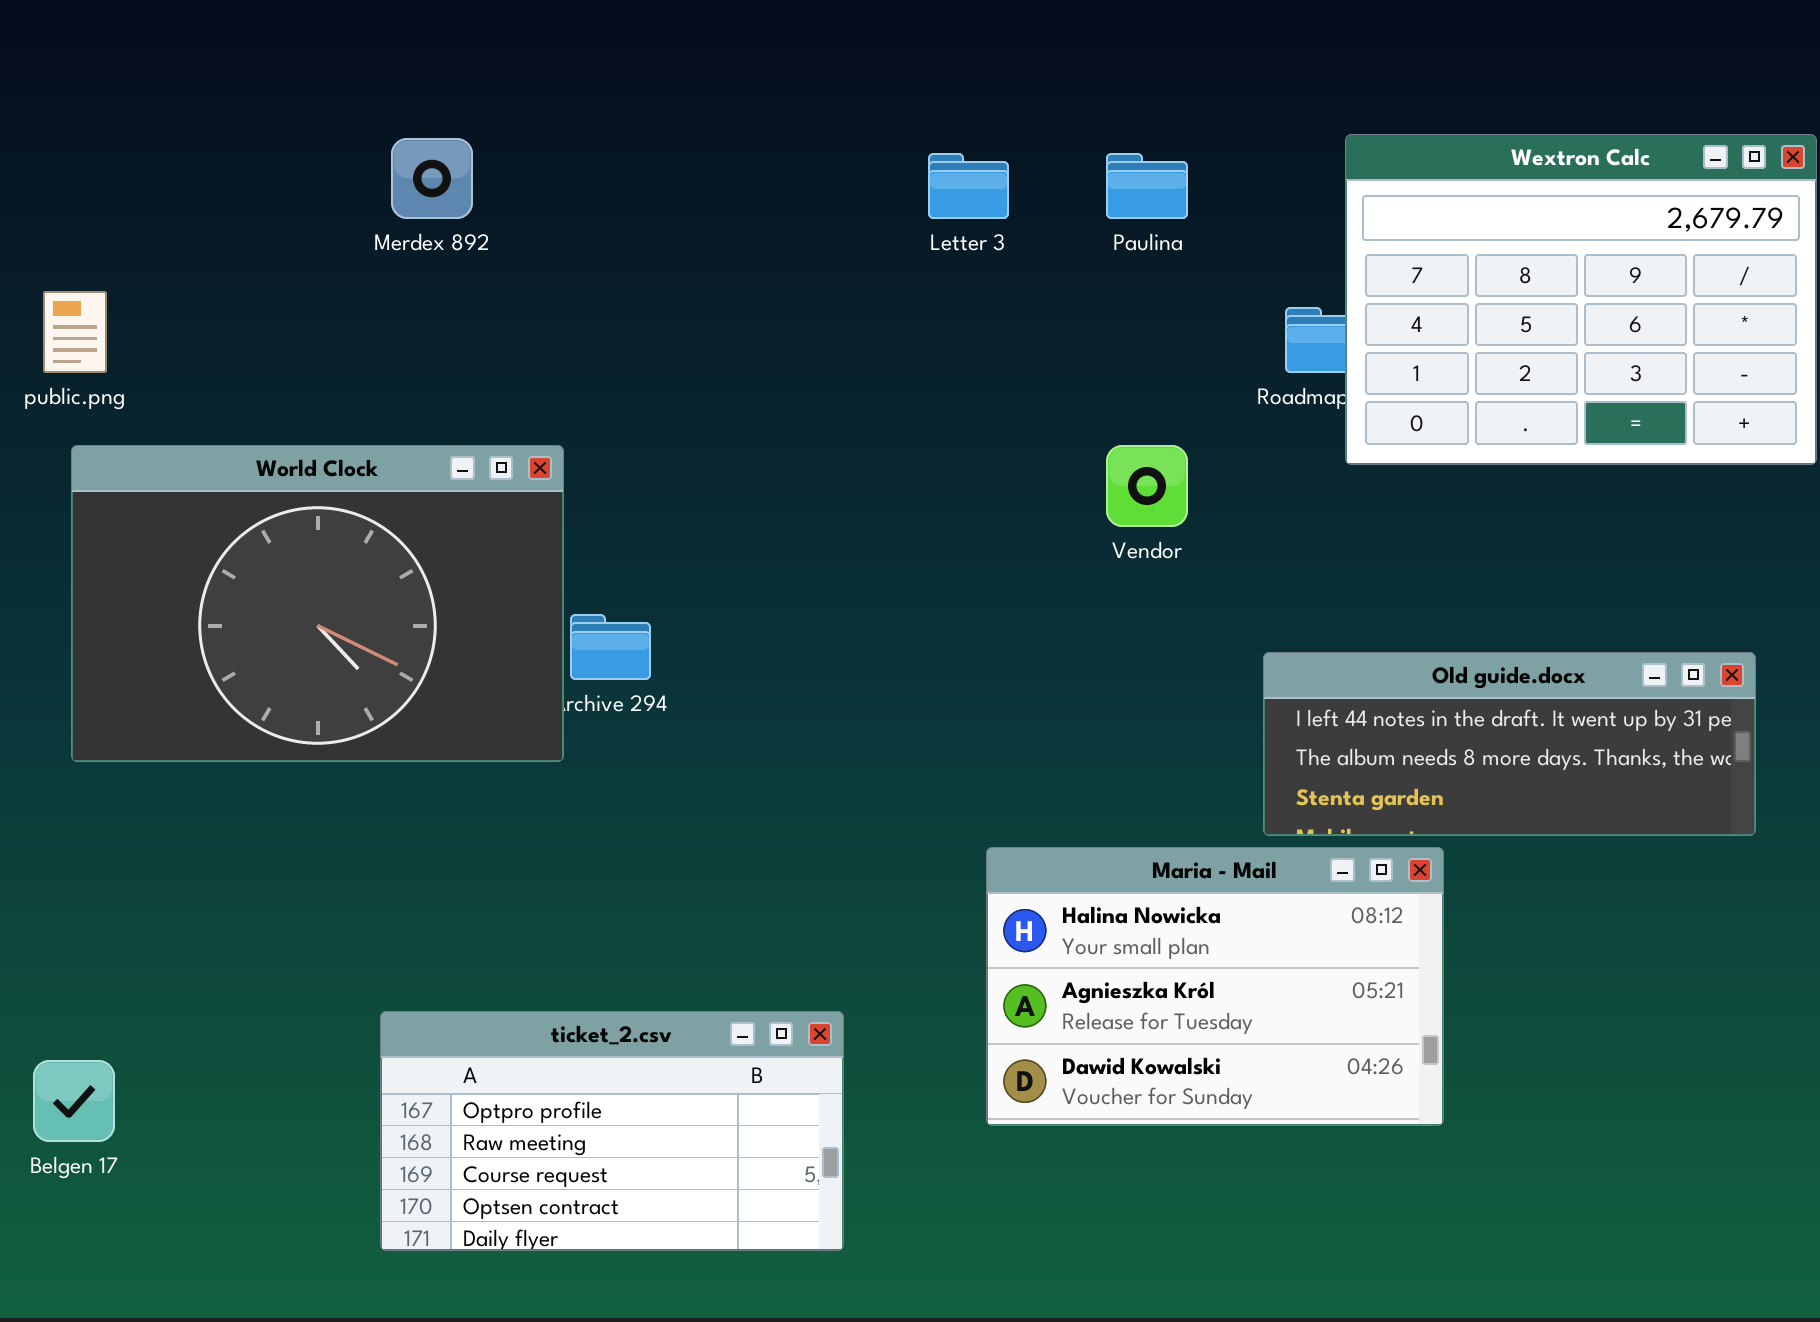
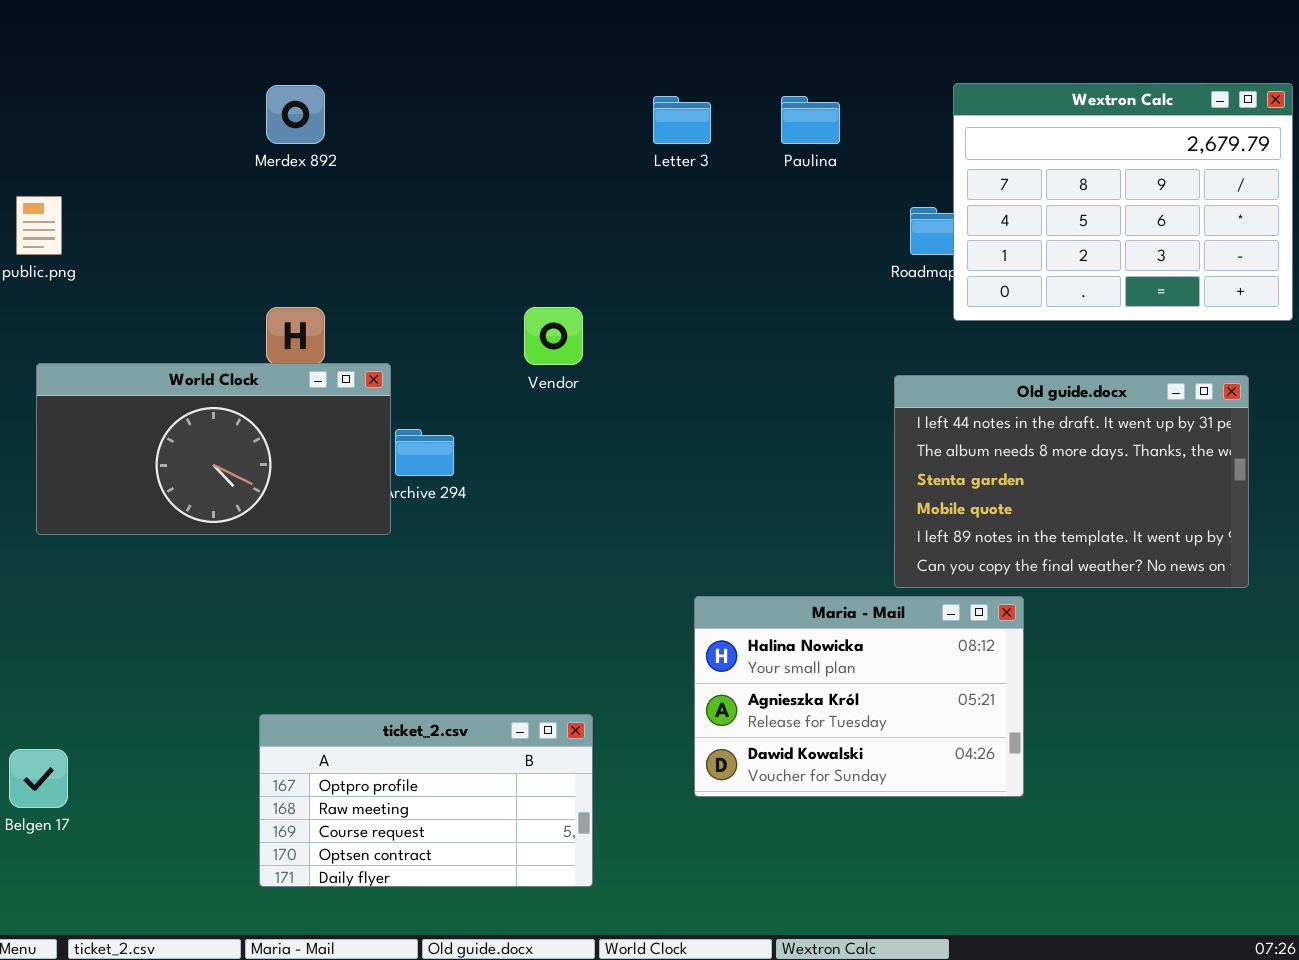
World Clock: [71,445,564,762] -> [36,363,391,535], resized
Vendor: [1106,445,1188,527] -> [524,307,583,365], moved
Old guide.docx: [1263,652,1756,836] -> [894,375,1249,588], resized

